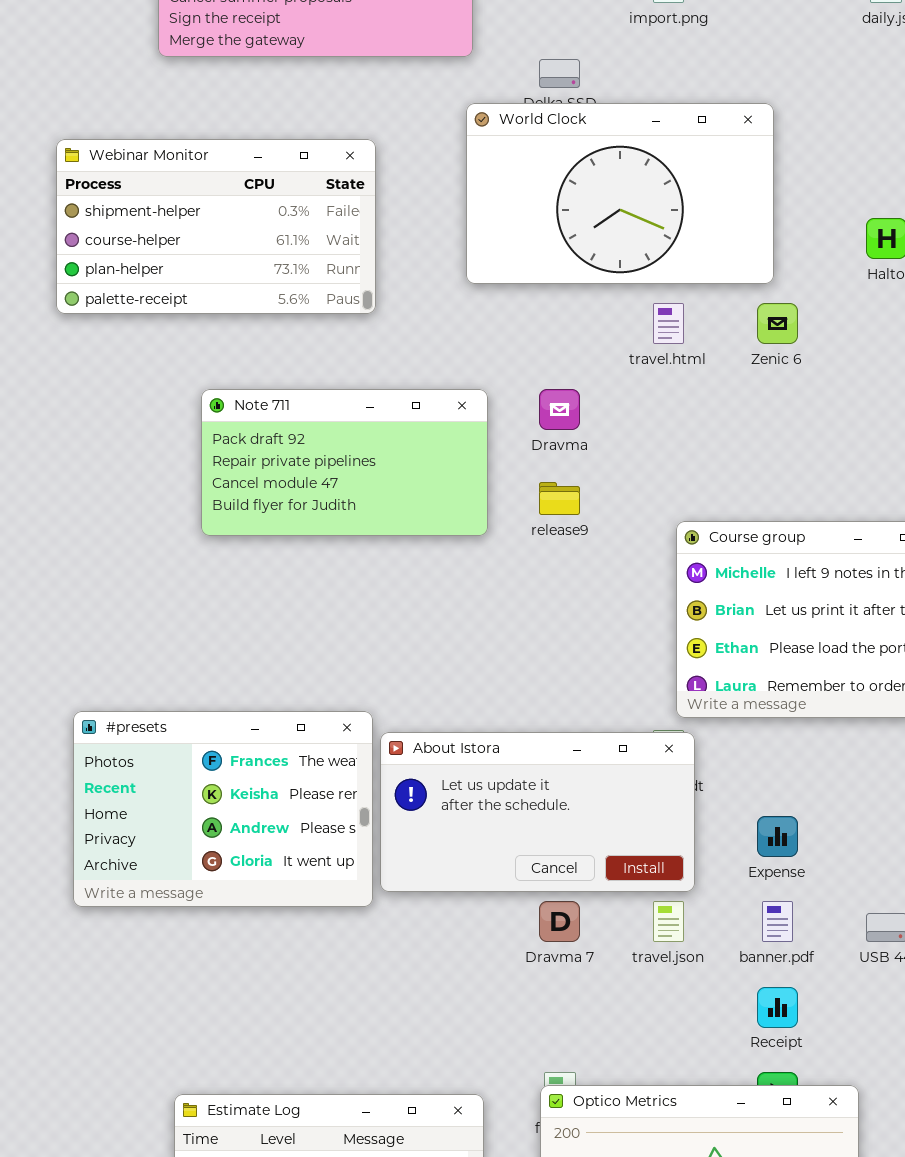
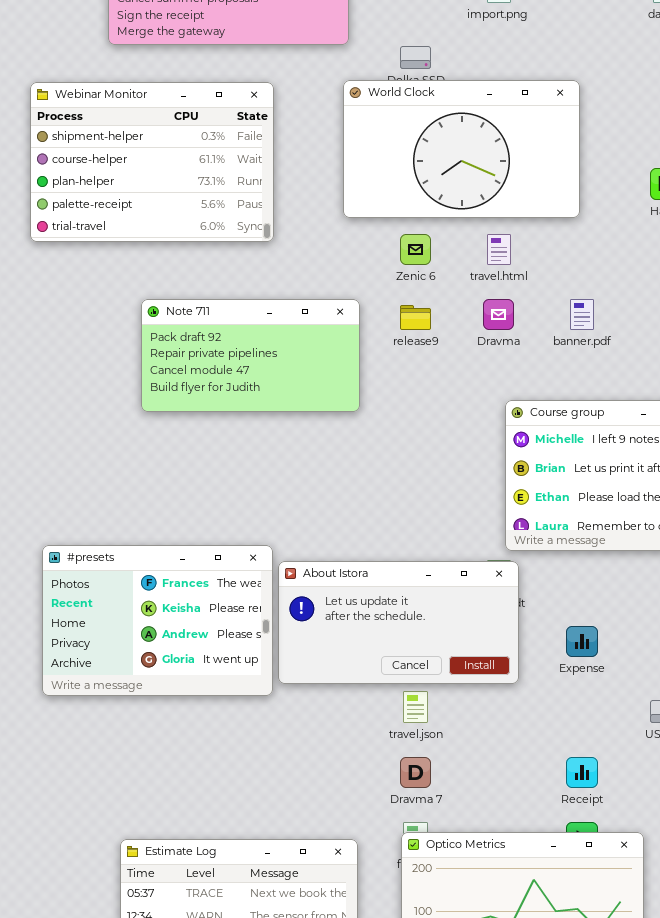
Webinar Monitor: [56,139,376,314] -> [30,82,274,242], resized
Zenic 6: [757,303,798,344] -> [400,234,431,265], moved
Dravma: [539,389,580,430] -> [483,299,514,330], moved
release9: [539,482,580,515] -> [400,305,431,330], moved
Dravma 7: [539,901,580,942] -> [400,757,431,788], moved
travel.json: [653,901,684,942] -> [403,691,428,723], moved
banner.pdf: [762,901,793,942] -> [570,299,594,330], moved

